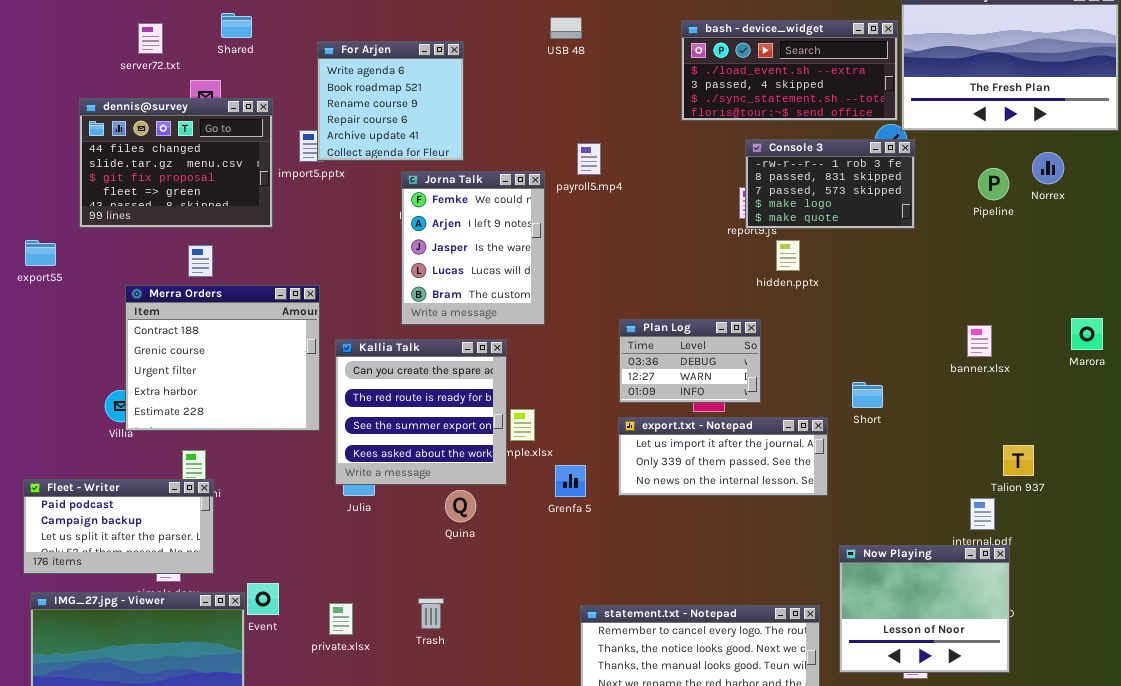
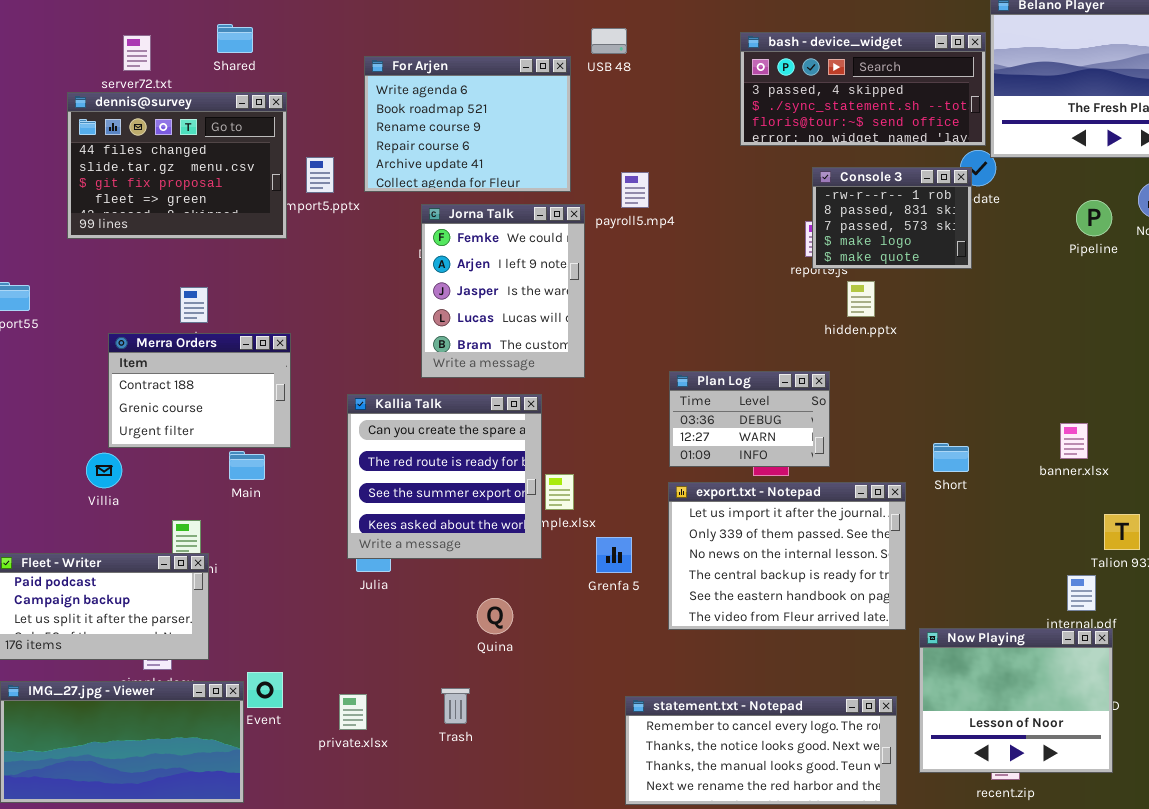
bash - device_widget: [681,20,898,121] -> [740,32,986,146], scrolled down 1 row
For Arjen: [317,41,464,161] -> [364,56,571,192], moved, resized
dennis@survey: [79,98,273,228] -> [67,92,287,239], moved
Console 3: [745,139,915,229] -> [812,167,972,269], resized
Merra Orders: [125,285,320,431] -> [108,333,291,448], resized
banner.xlsx: [967,325,992,357] -> [1060,423,1088,459], moved
export.txt - Notepad: [618,417,828,496] -> [668,482,906,630], resized
Quina: [445,490,476,522] -> [477,598,513,634], moved

